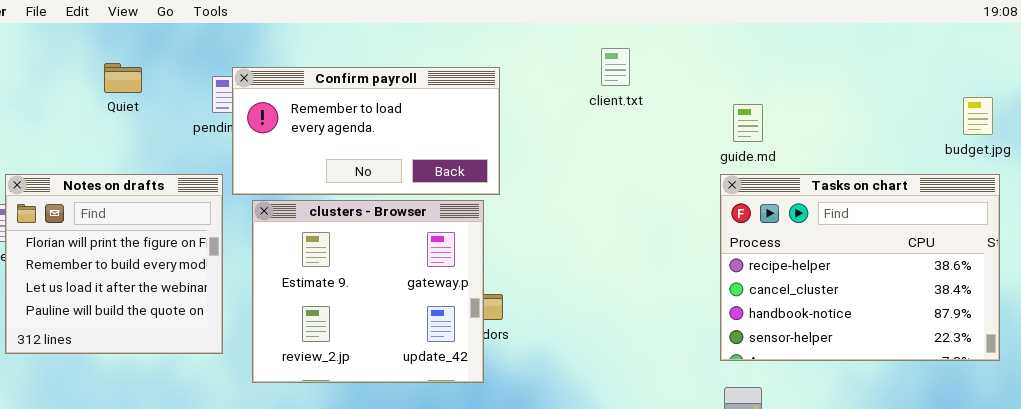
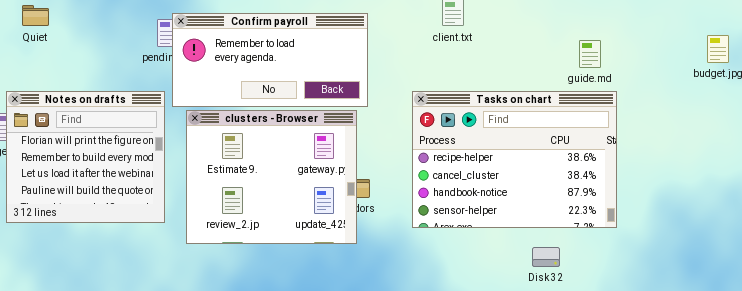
Quiet: [104,63,142,93] -> [22,5,49,26], moved
guide.md: [733,104,763,142] -> [579,40,601,68], moved
Tasks on chart: [720,174,1000,361] -> [412,91,617,228], moved

